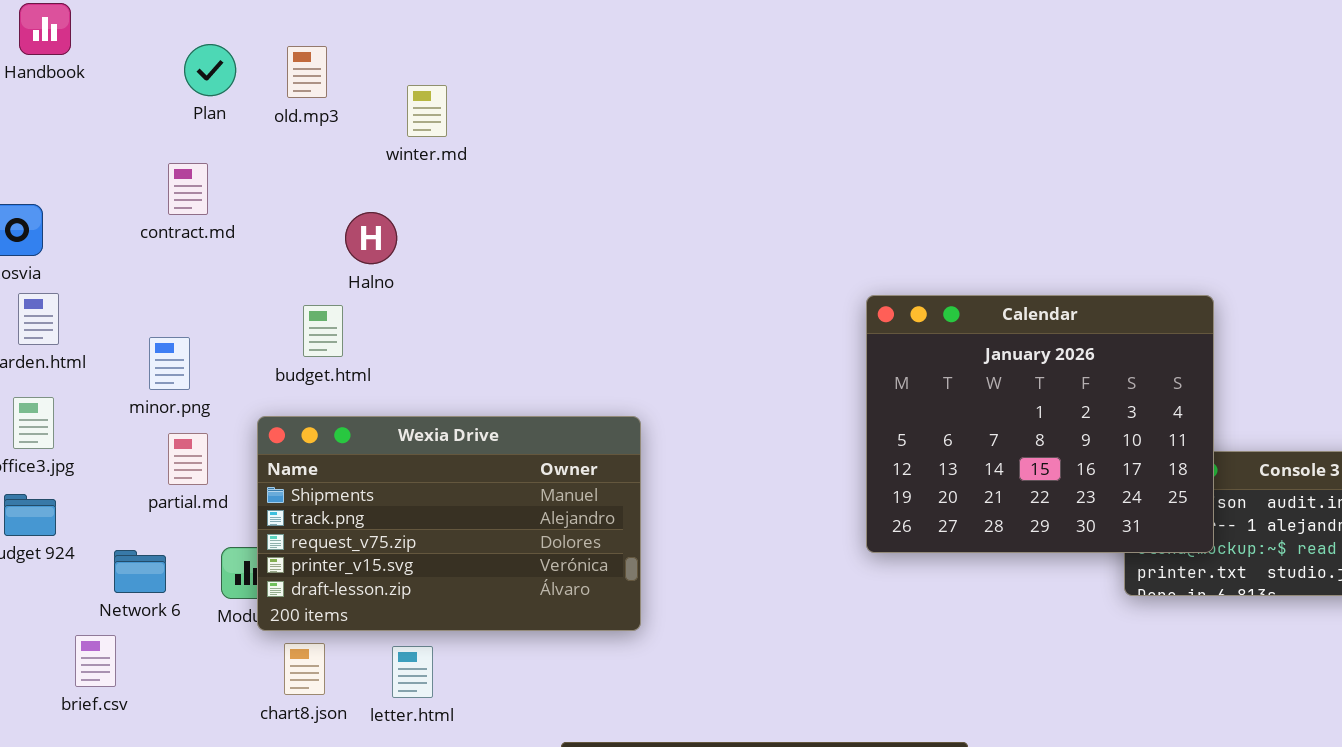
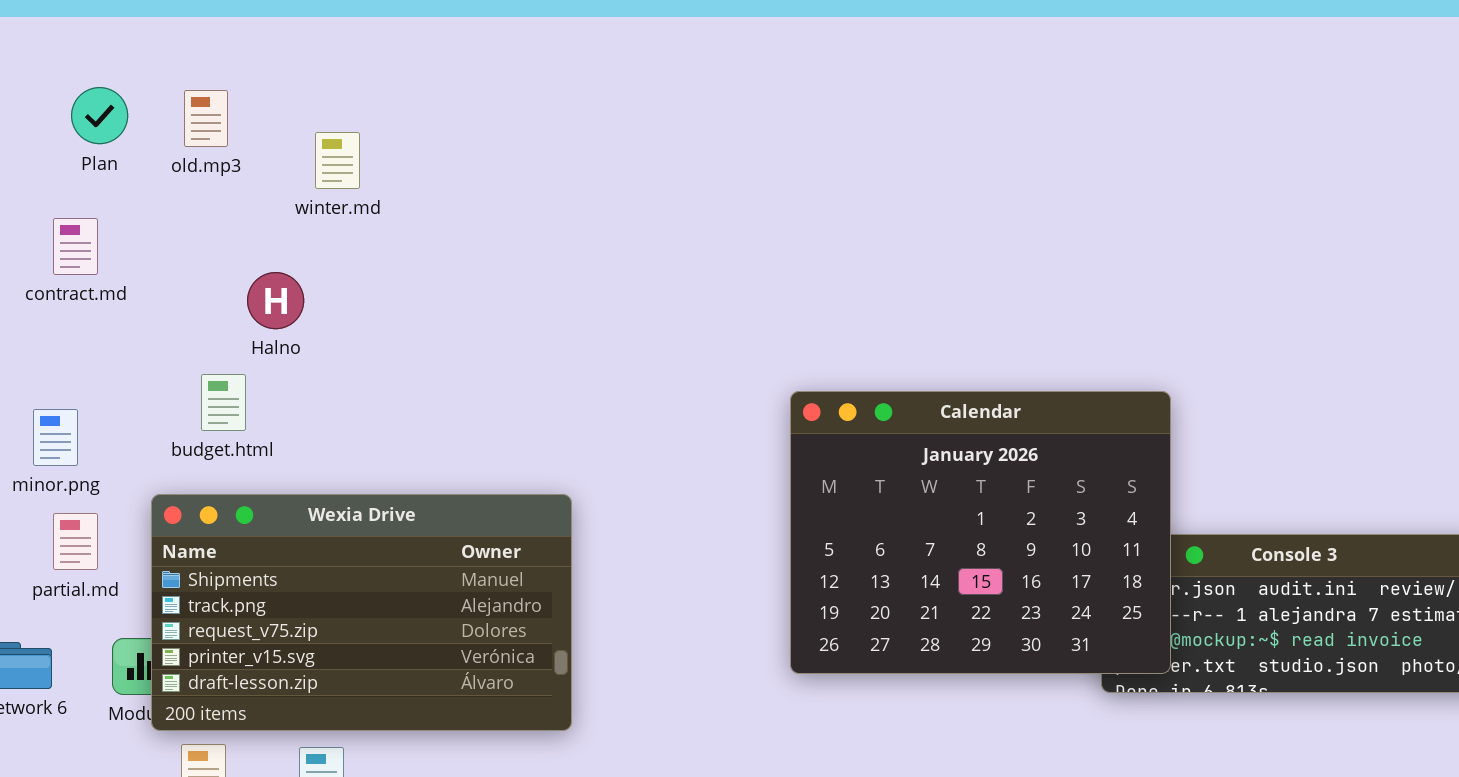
Calendar: [866,295,1214,553] -> [790,391,1171,674], moved

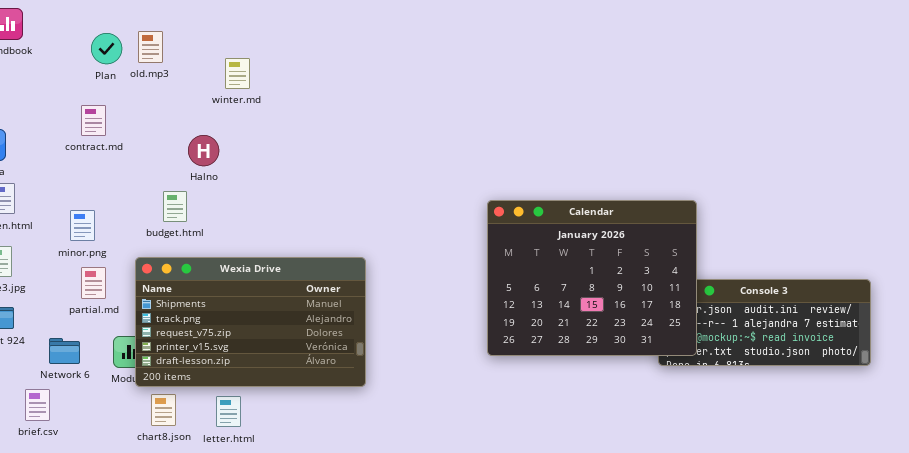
old.mp3: [184,90,228,147] -> [138,31,163,63], moved

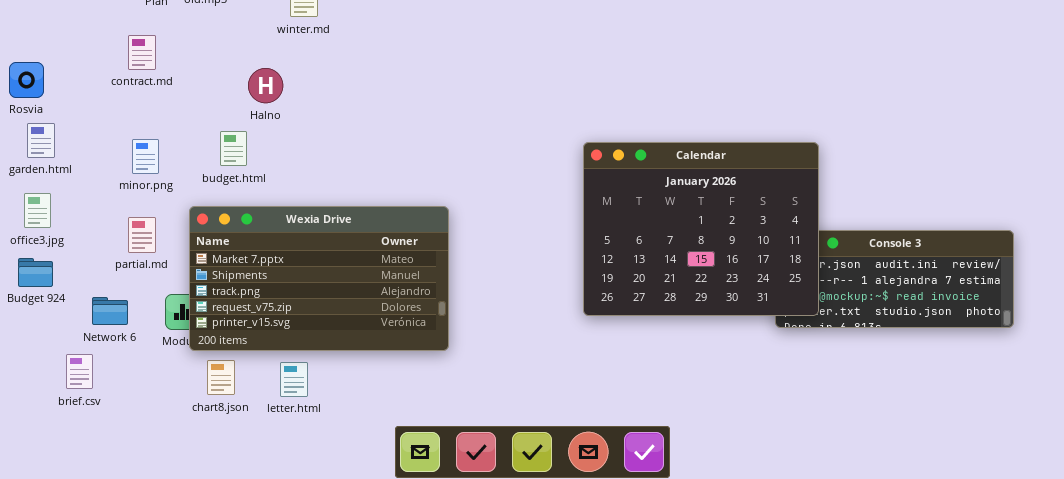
minor.png: [70,210,95,241] -> [132,139,159,174], moved
Wexia Drive: [135,257,366,387] -> [189,206,449,351], scrolled up 1 row

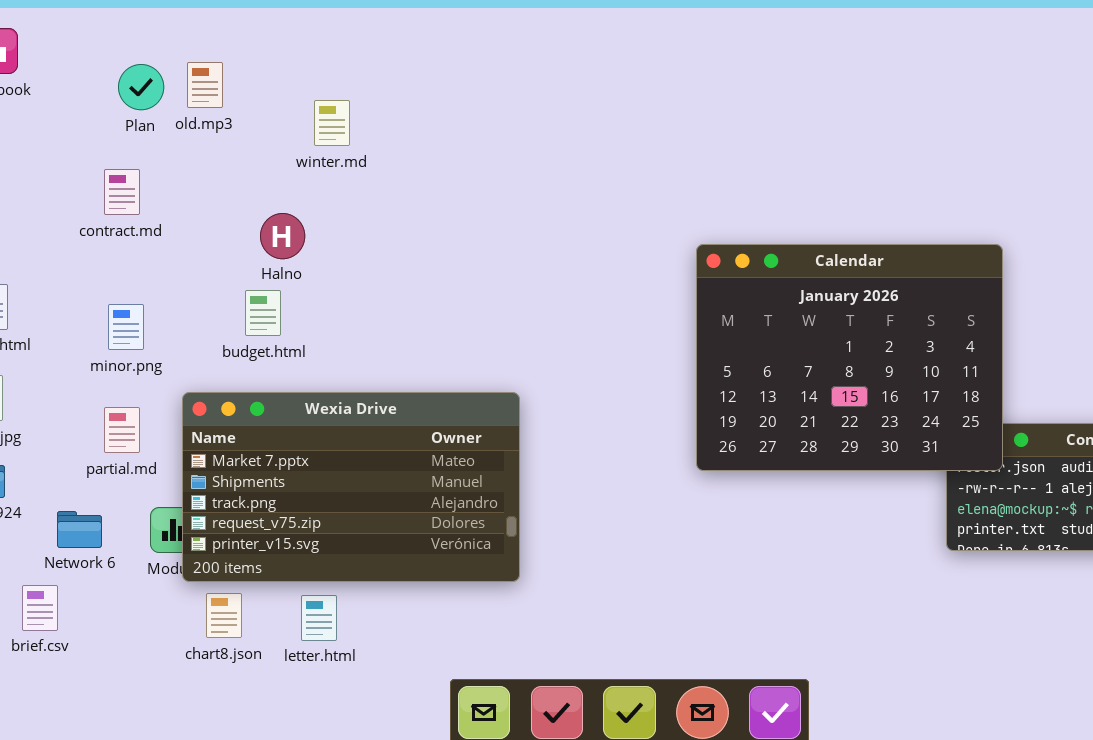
budget.html: [220,131,247,166] -> [245,290,281,336], moved
Calendar: [583,142,819,316] -> [696,244,1003,471], moved

